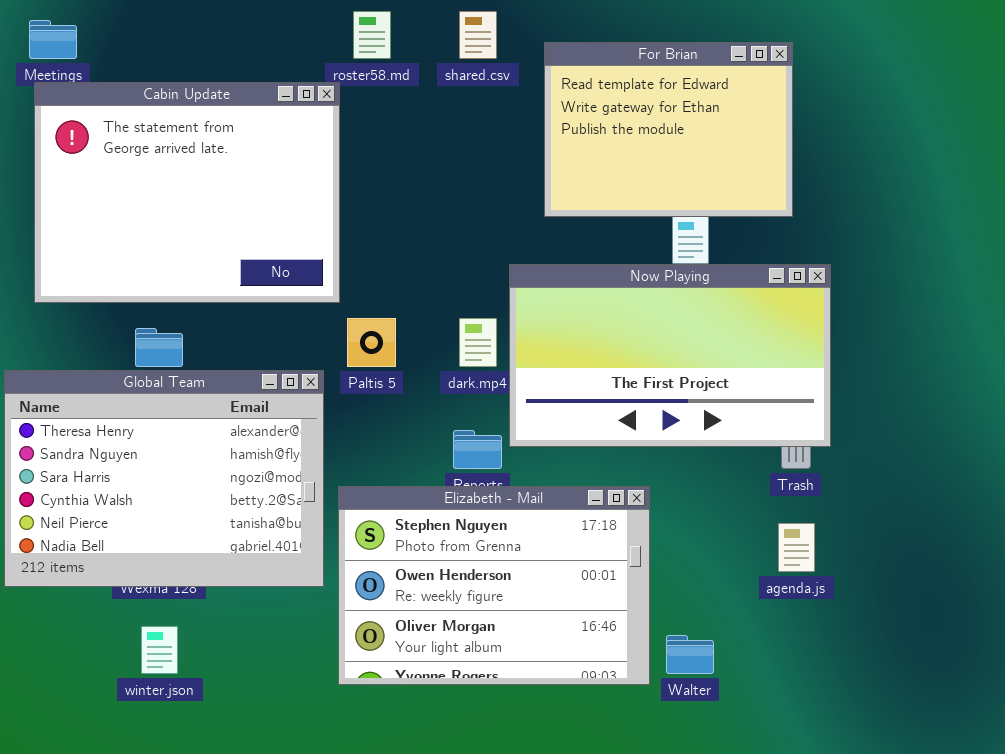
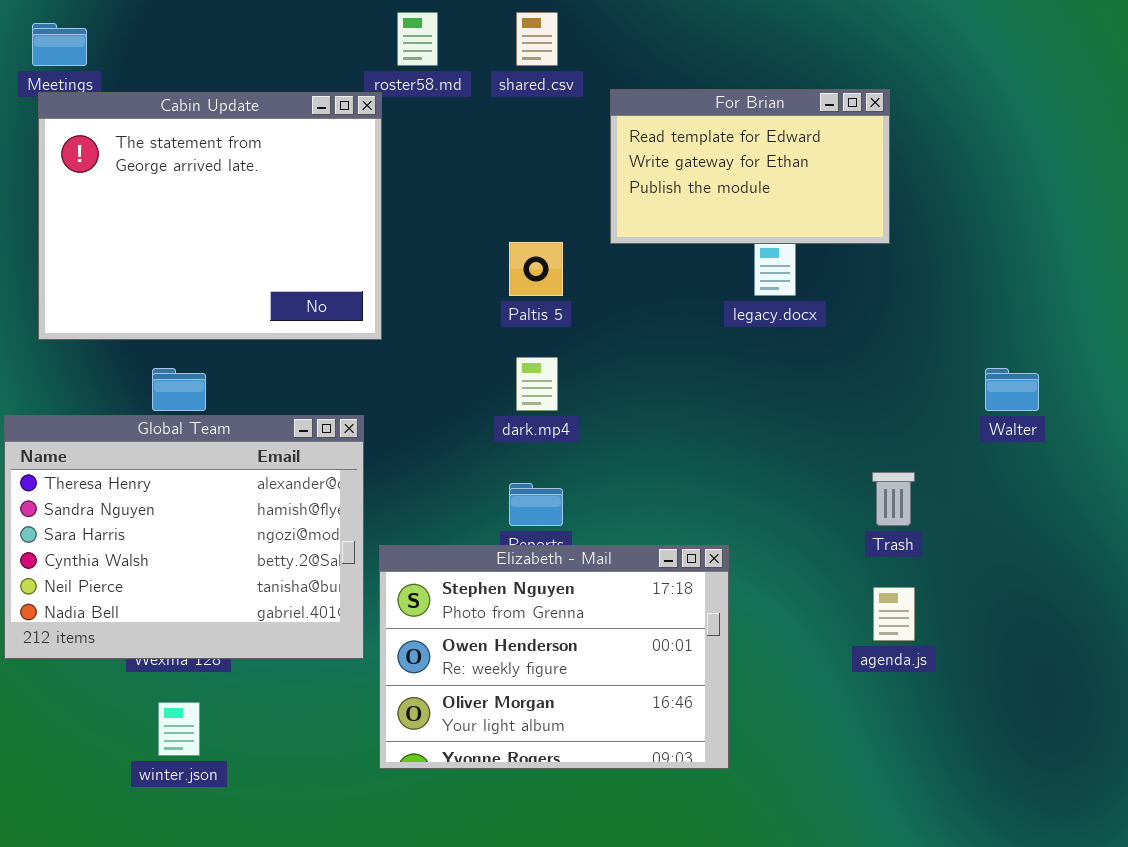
For Brian: [544,42,793,217] -> [610,89,890,244], resized
Now Playing: [509,264,831,447] -> none, closed
Paltis 5: [347,318,396,367] -> [509,242,563,296], moved
Walter: [666,635,714,674] -> [985,368,1039,411], moved

